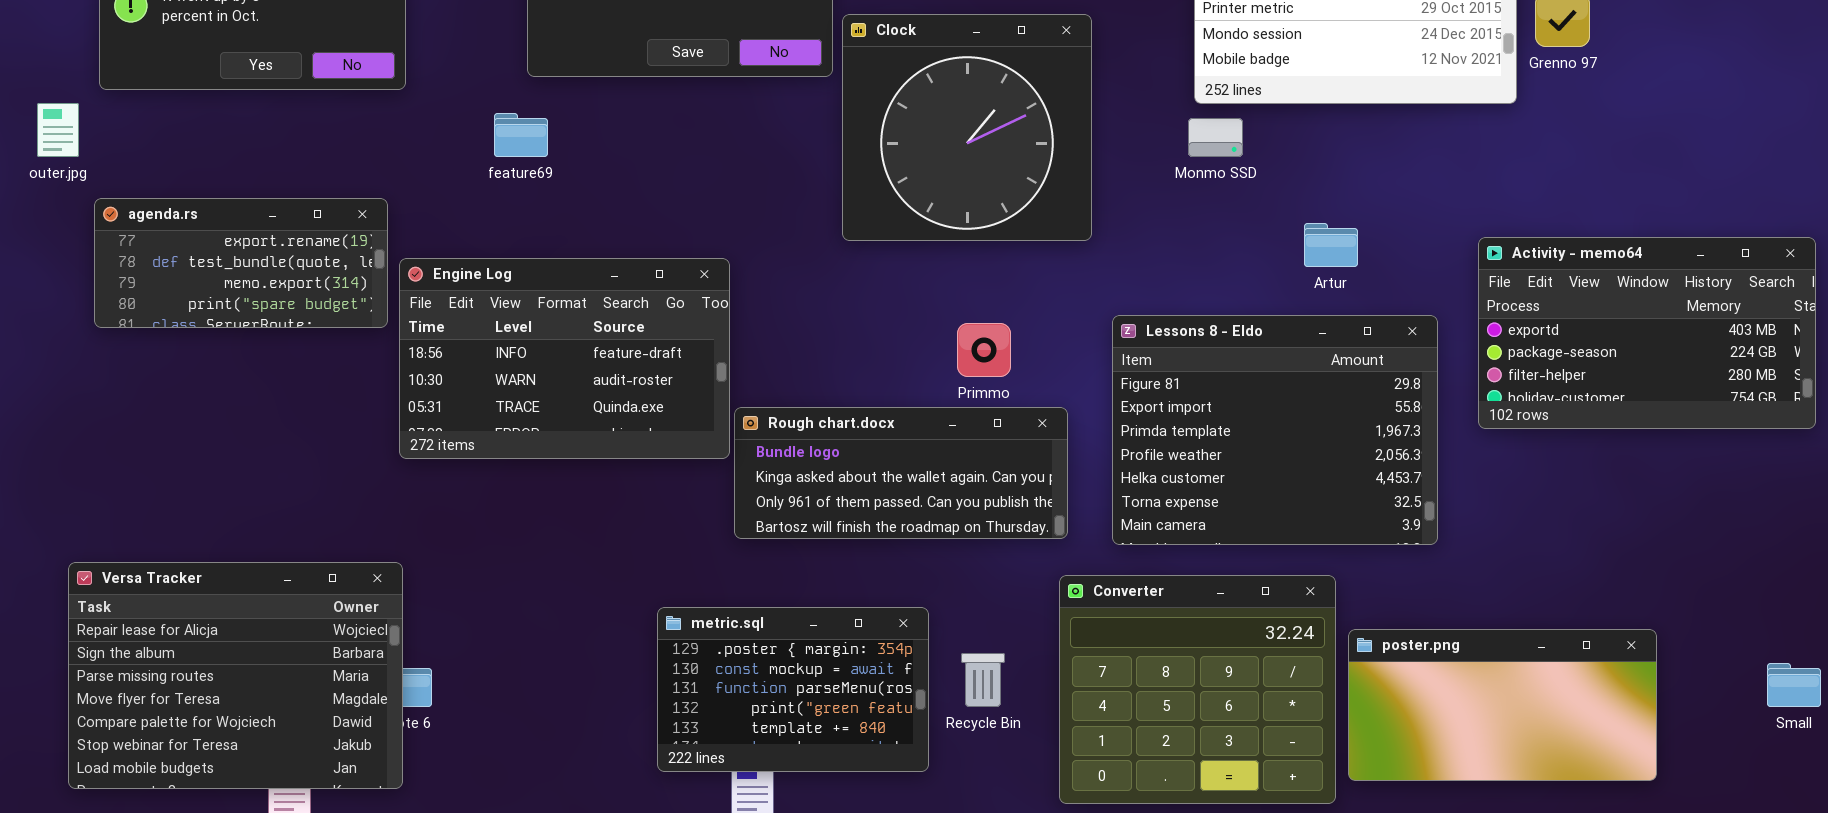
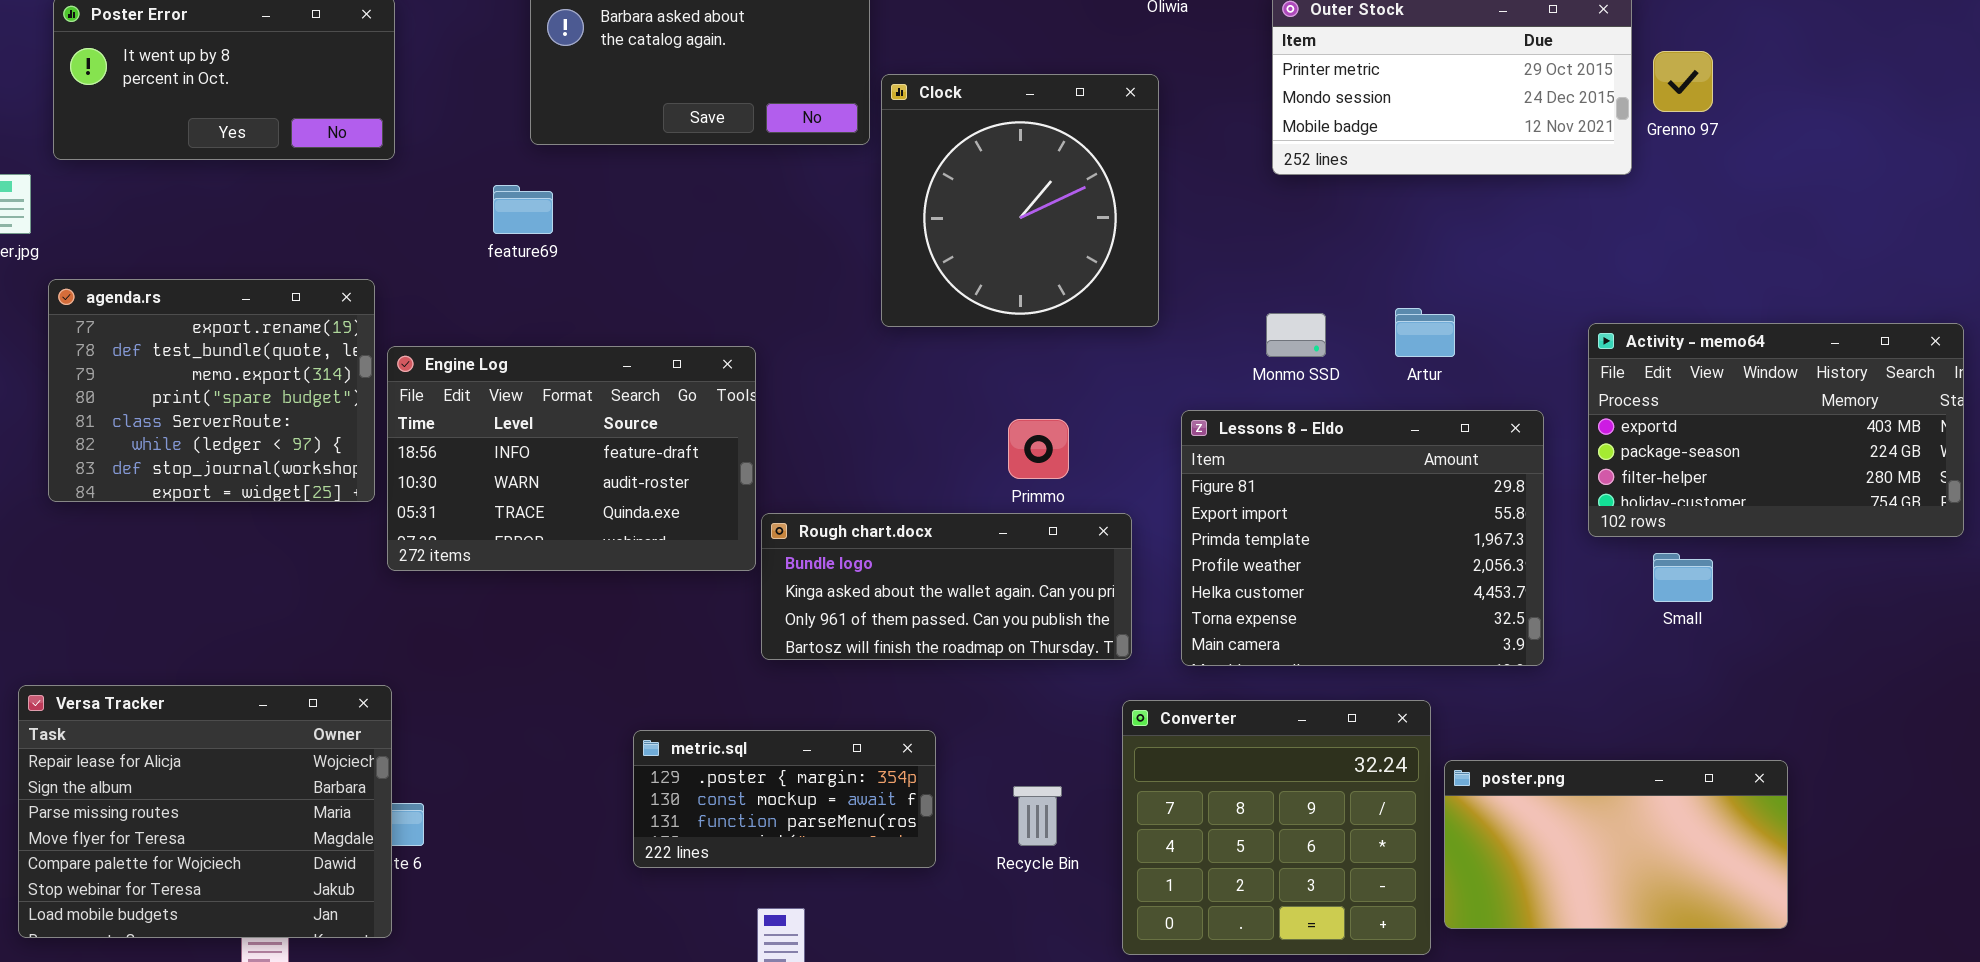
Monmo SSD: [1188,118,1243,157] -> [1266,313,1326,357], moved
agenda.rs: [94,198,388,328] -> [48,279,375,502], resized
metric.sql: [657,607,929,772] -> [633,730,936,868], moved, resized
Small: [1767,663,1821,707] -> [1653,553,1713,602], moved

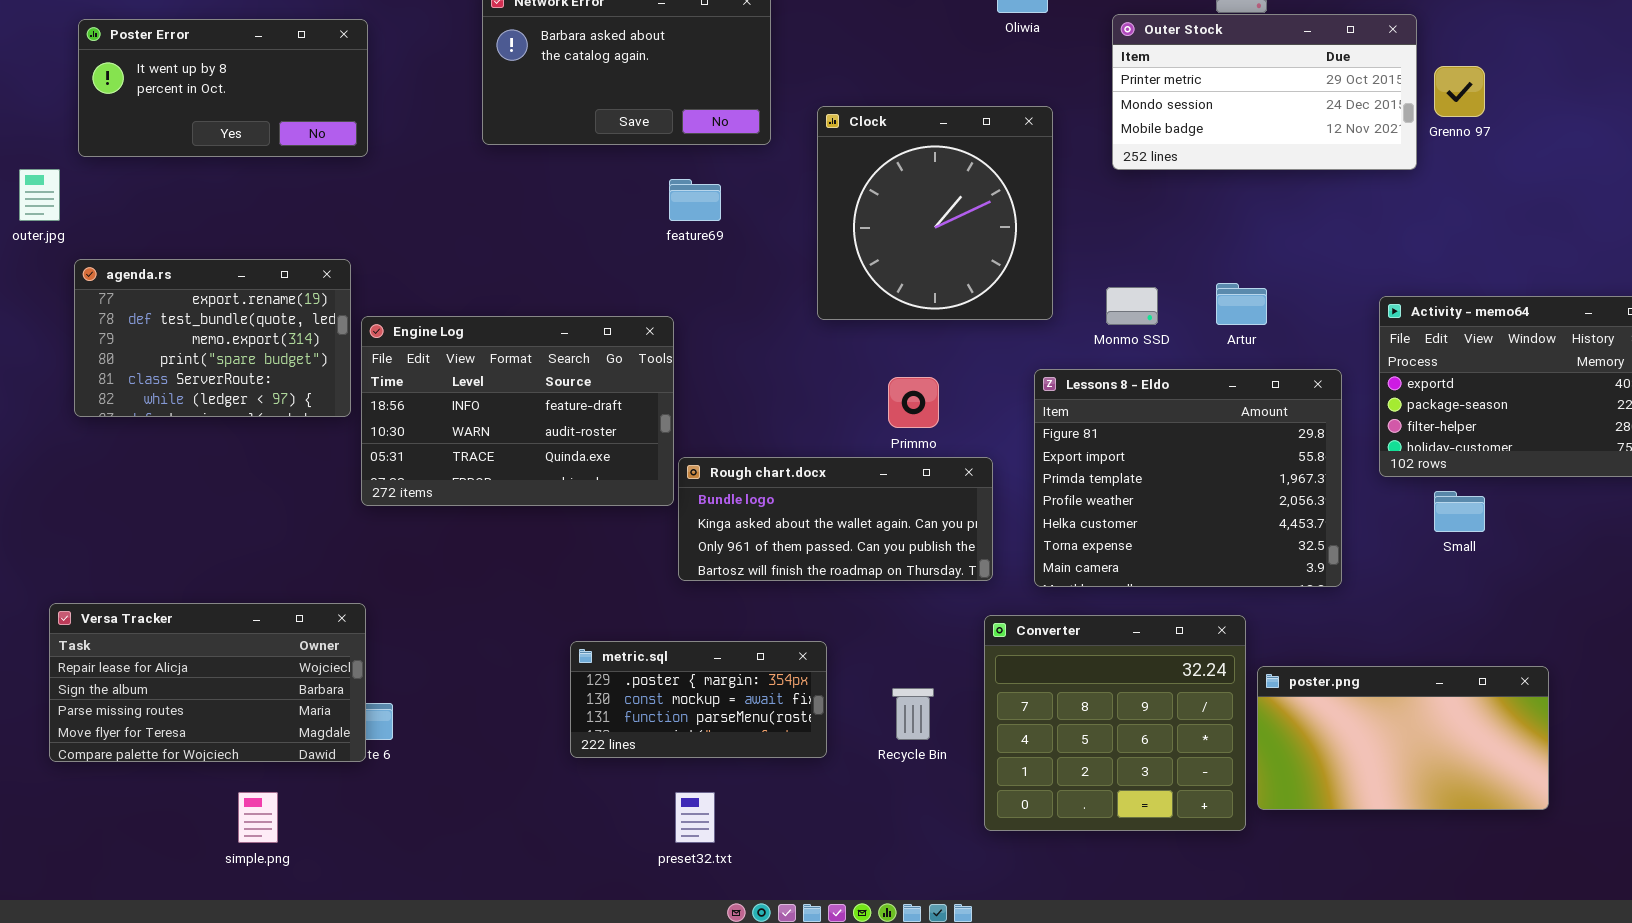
Clock: [881,74,1159,327] -> [817,106,1053,320], moved
feature69: [493,185,553,234] -> [669,179,721,221], moved
agenda.rs: [48,279,375,502] -> [74,259,351,417], resized
Versa Tracker: [18,685,392,938] -> [49,603,366,762], resized

